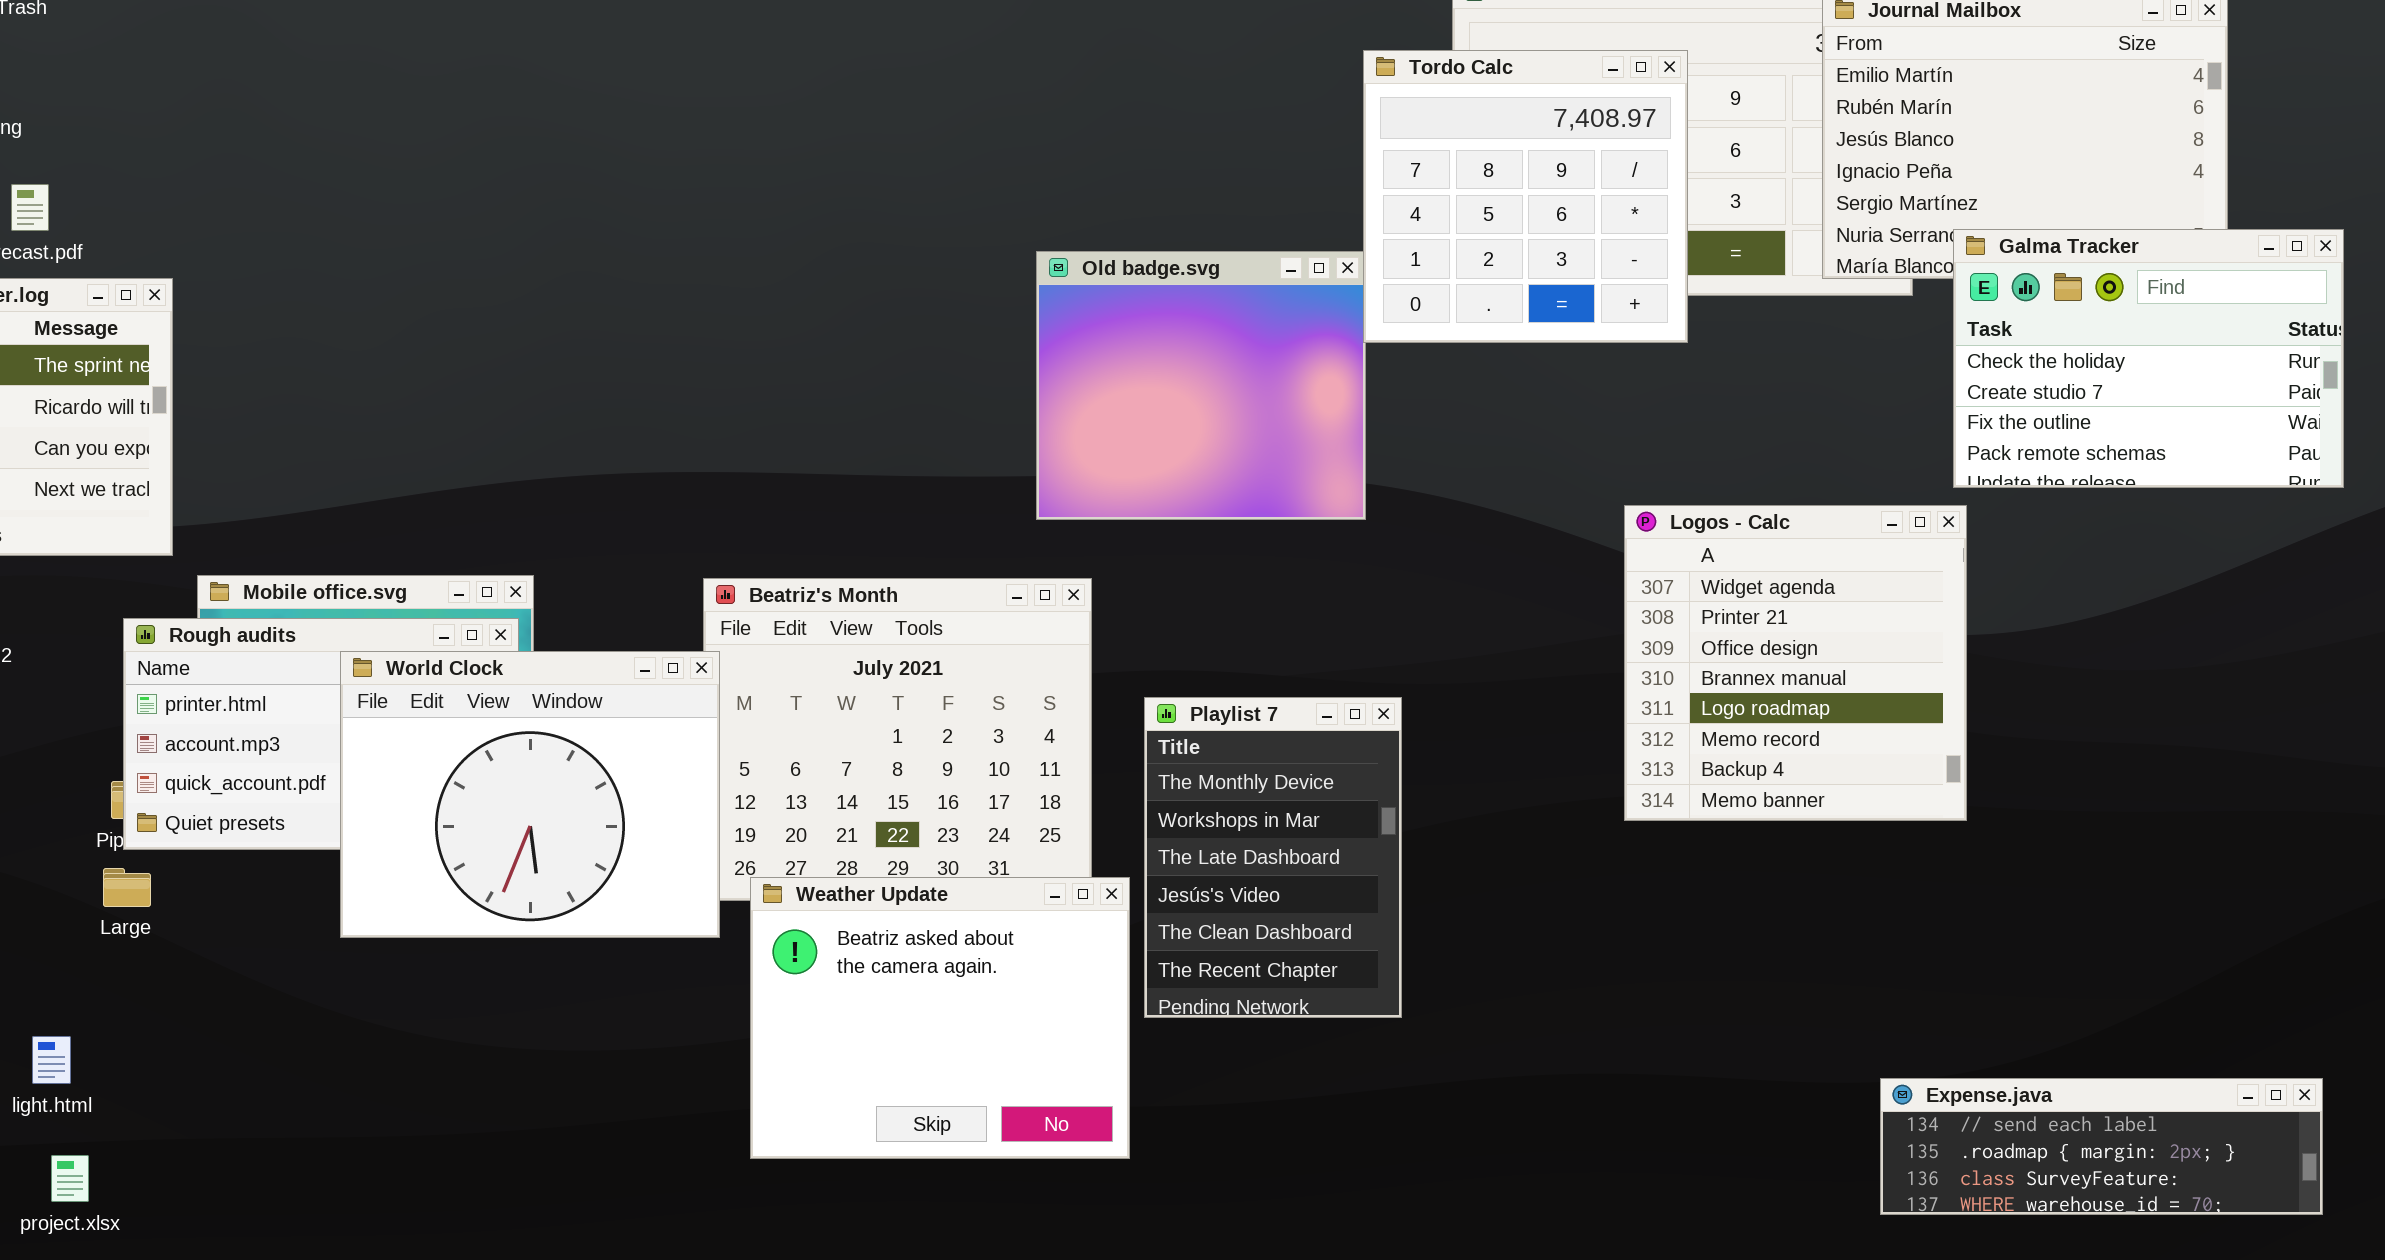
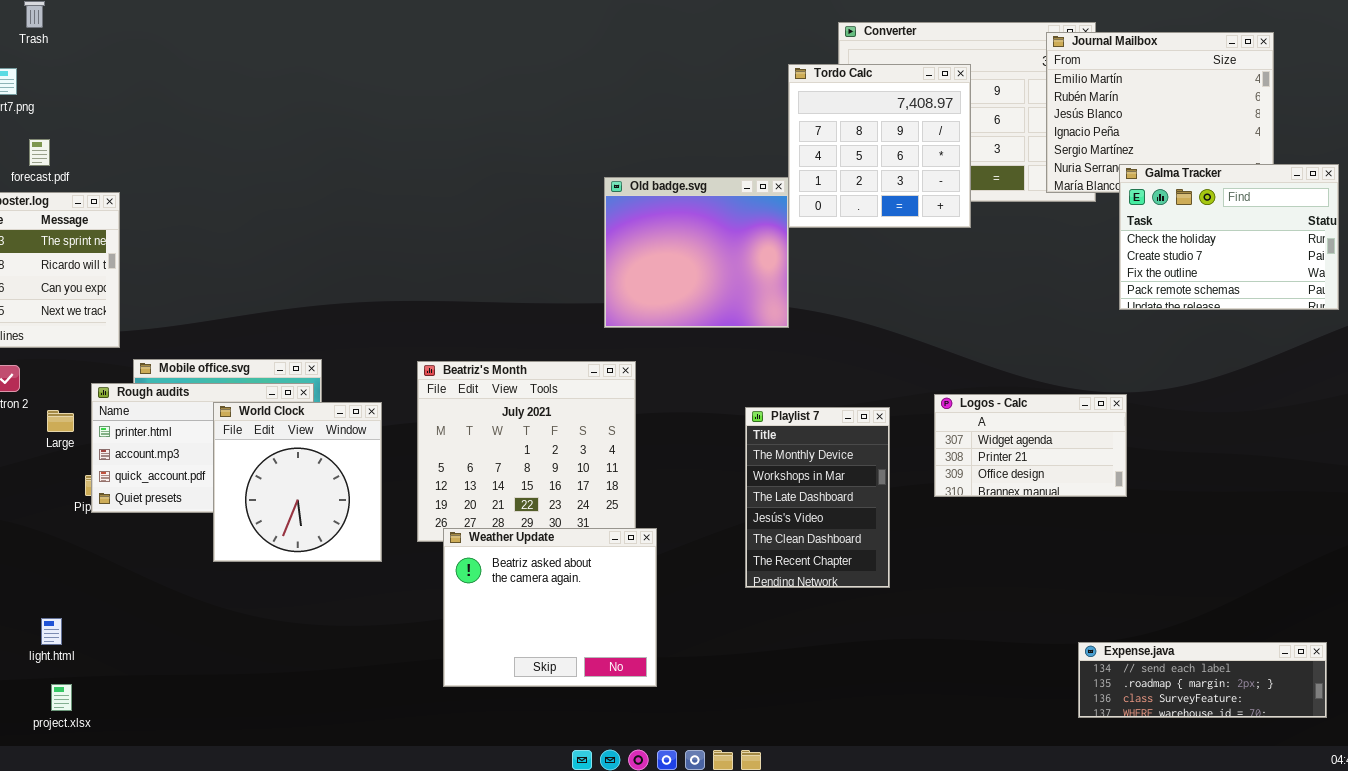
Logos - Calc: [1624,505,1967,821] -> [934,394,1127,497], resized
World Clock: [340,651,720,938] -> [213,402,382,562], resized
Playlist 7: [1144,697,1402,1018] -> [745,407,890,588], moved
Large: [103,868,151,907] -> [47,410,74,432], moved

